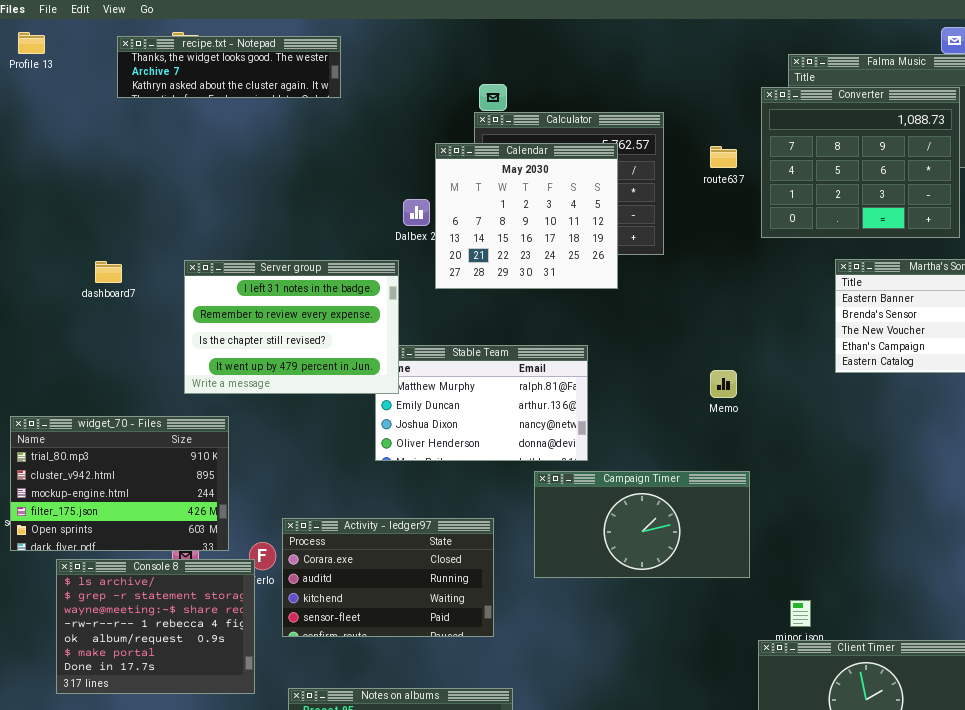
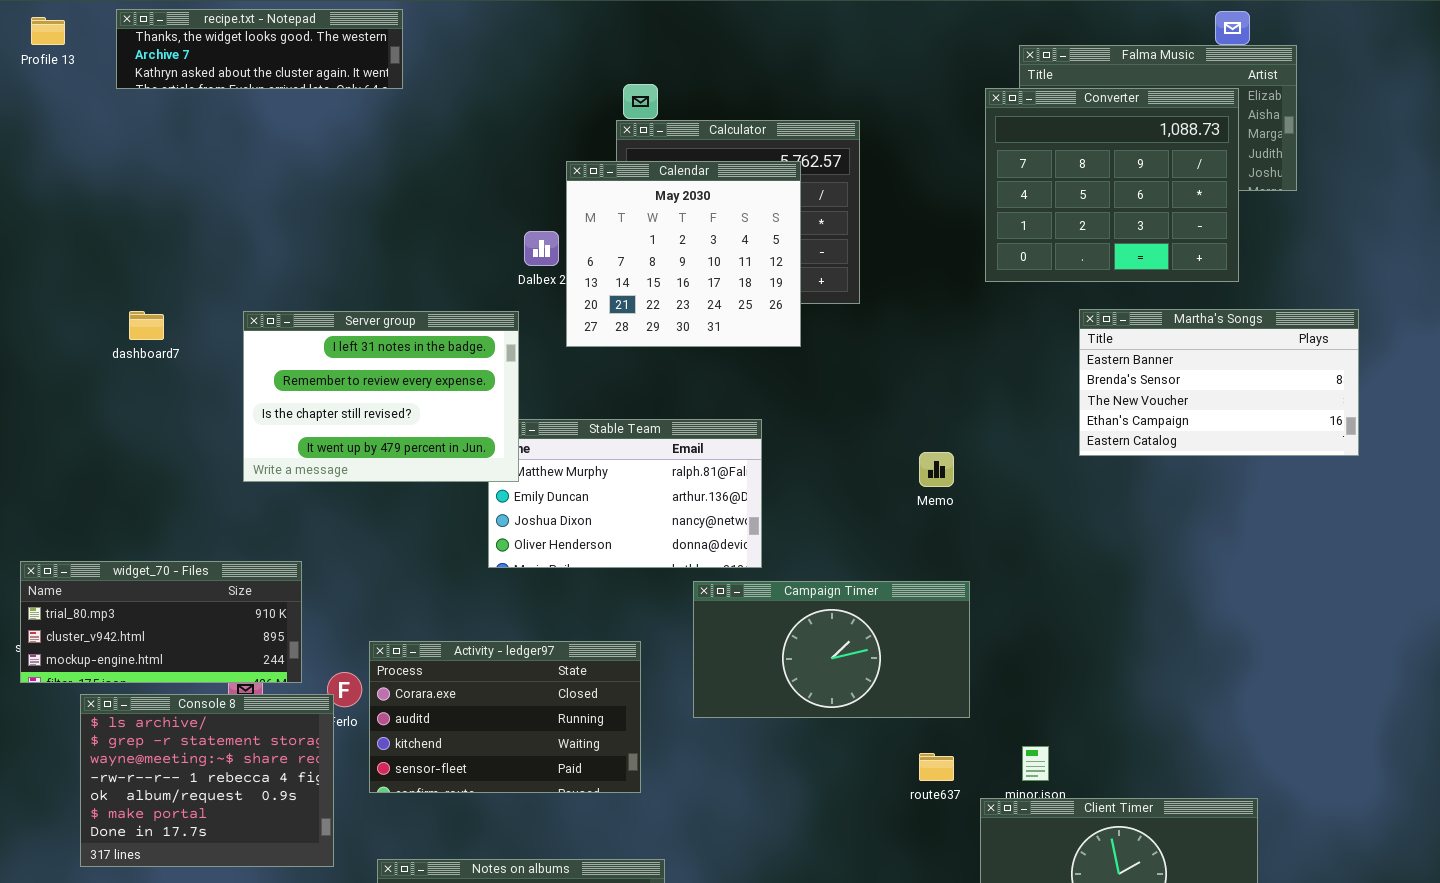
recipe.txt - Notepad: [117,36,341,98] -> [116,9,403,89], moved
route637: [710,146,737,168] -> [919,753,954,781], moved
widget_70 - Files: [10,416,229,551] -> [20,561,302,683], resized

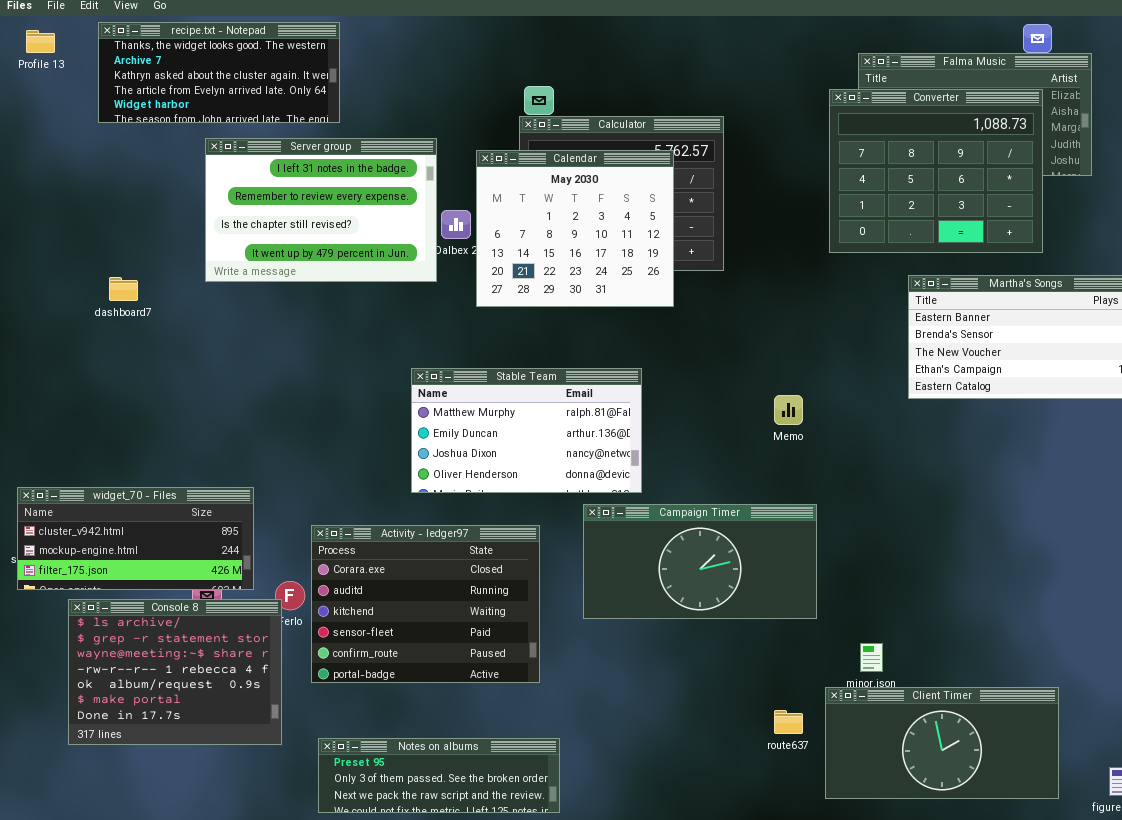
recipe.txt - Notepad: [116,9,403,89] -> [98,22,340,123], resized
Server group: [243,311,519,482] -> [205,138,437,282], moved
widget_70 - Files: [20,561,302,683] -> [17,487,254,590], scrolled down 1 row
Activity - ledger97: [369,641,641,793] -> [311,525,540,683], resized
route637: [919,753,954,781] -> [774,710,803,734], moved

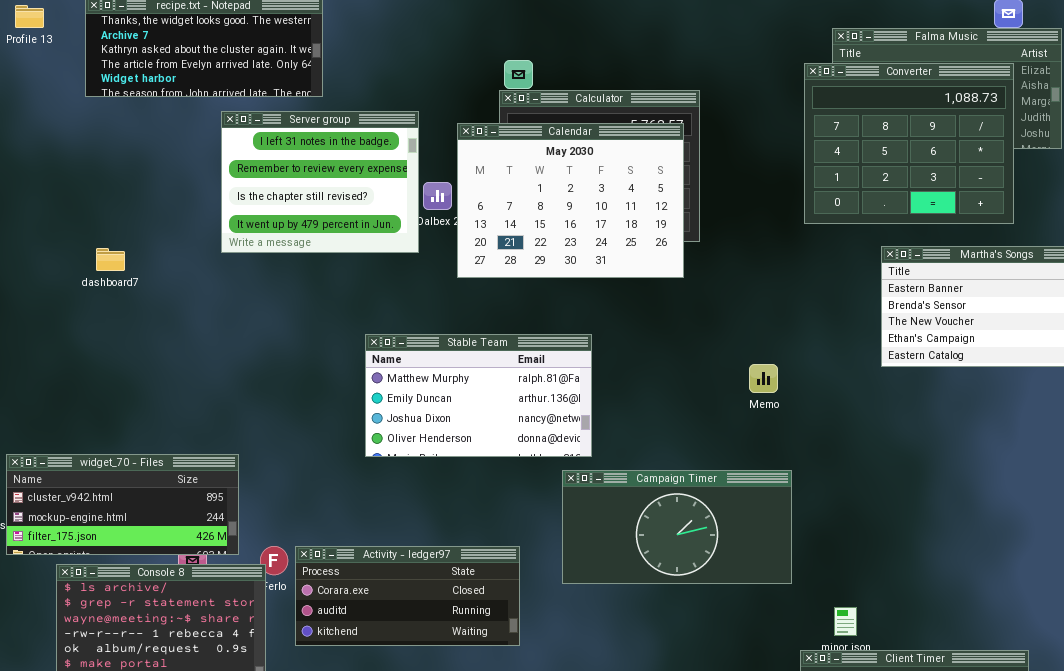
Server group: [205,138,437,282] -> [221,111,419,253], resized
Calendar: [476,150,674,307] -> [457,123,684,278], resized
Stable Team: [411,368,642,493] -> [365,334,592,457], moved
Activity - ledger97: [311,525,540,683] -> [295,546,520,646], resized

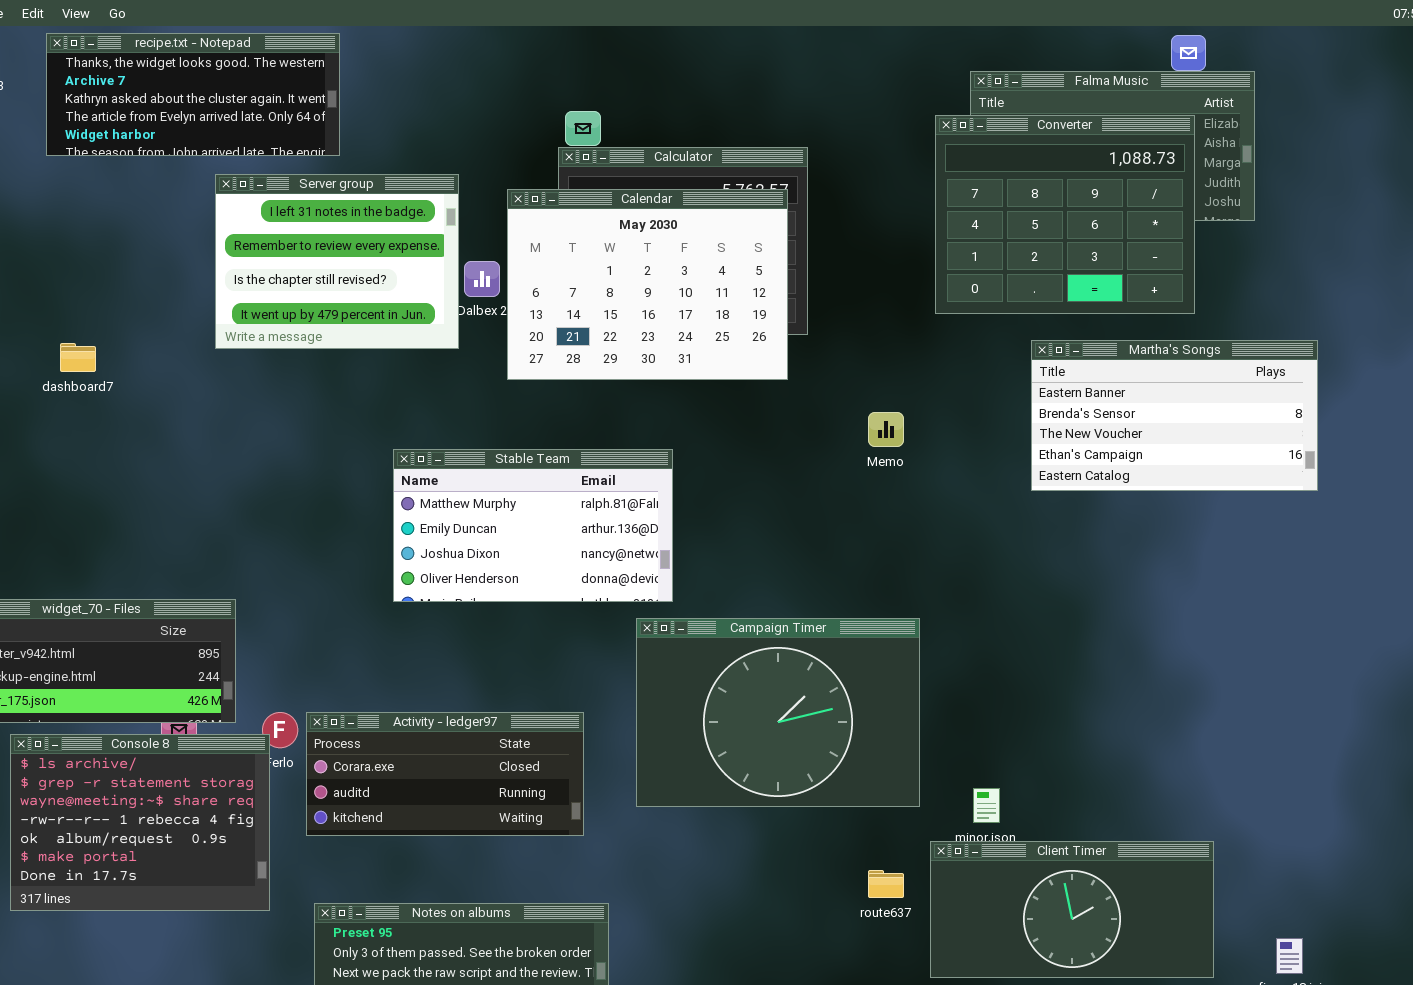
Memo: [749,364,778,393] -> [868,412,904,447], moved
Campaign Timer: [562,470,792,584] -> [636,618,920,807], resized

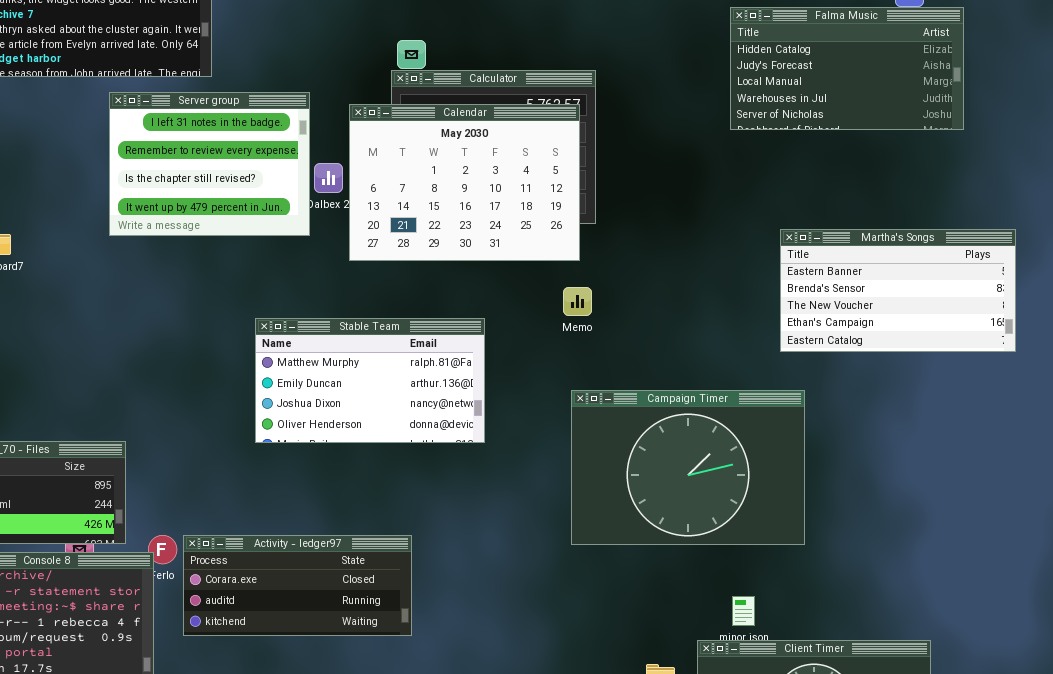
Converter: [935,115,1195,314] -> none, closed
Memo: [868,412,904,447] -> [563,287,592,316], moved
Campaign Timer: [636,618,920,807] -> [571,390,805,545], moved

